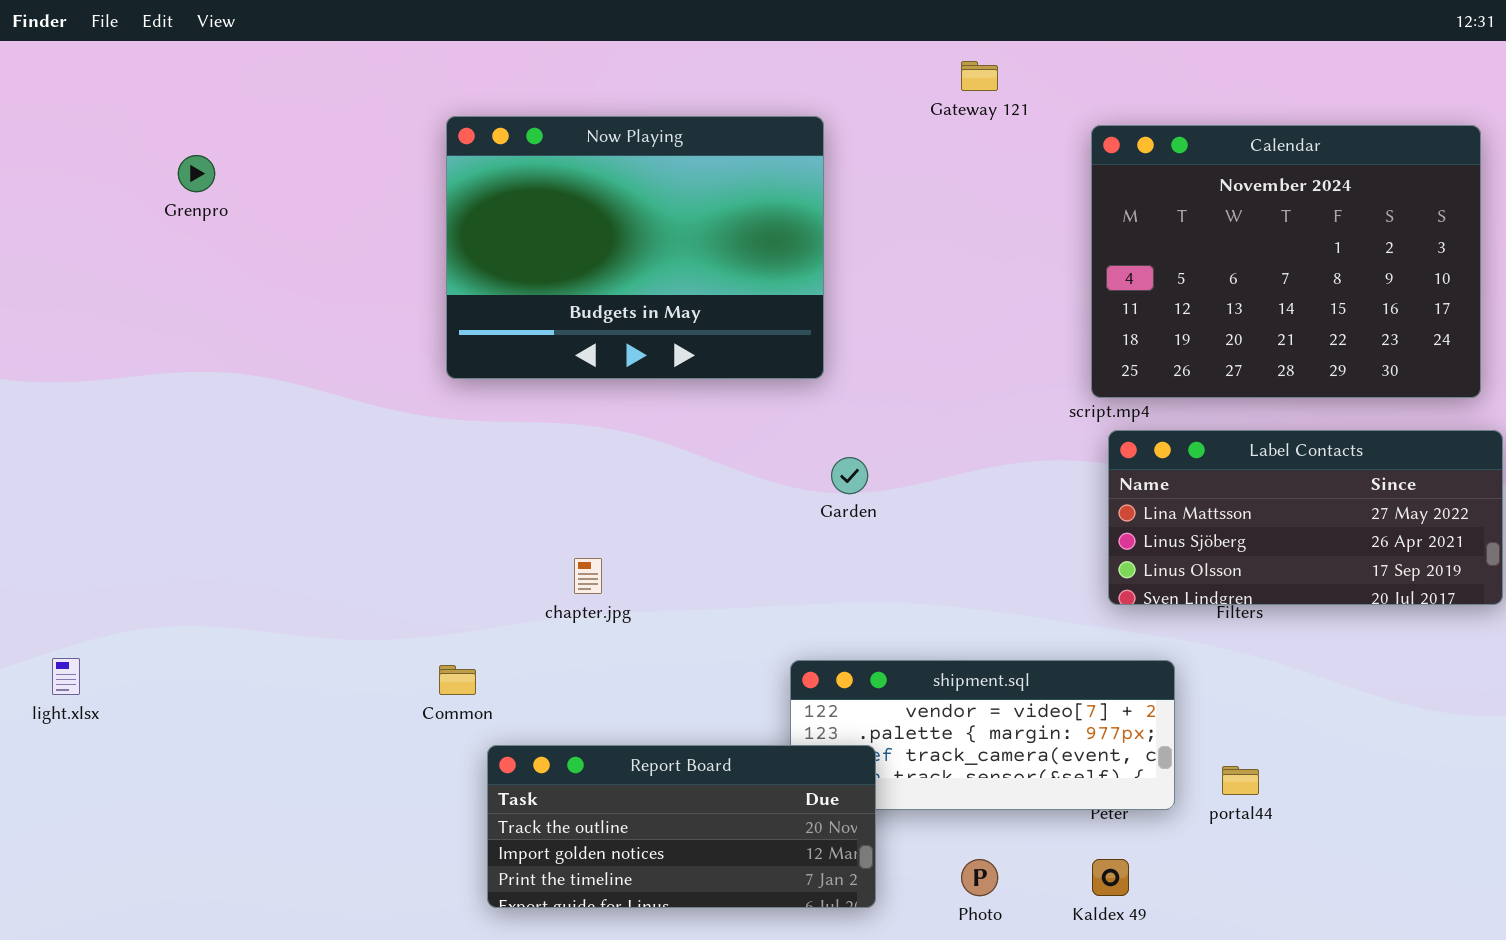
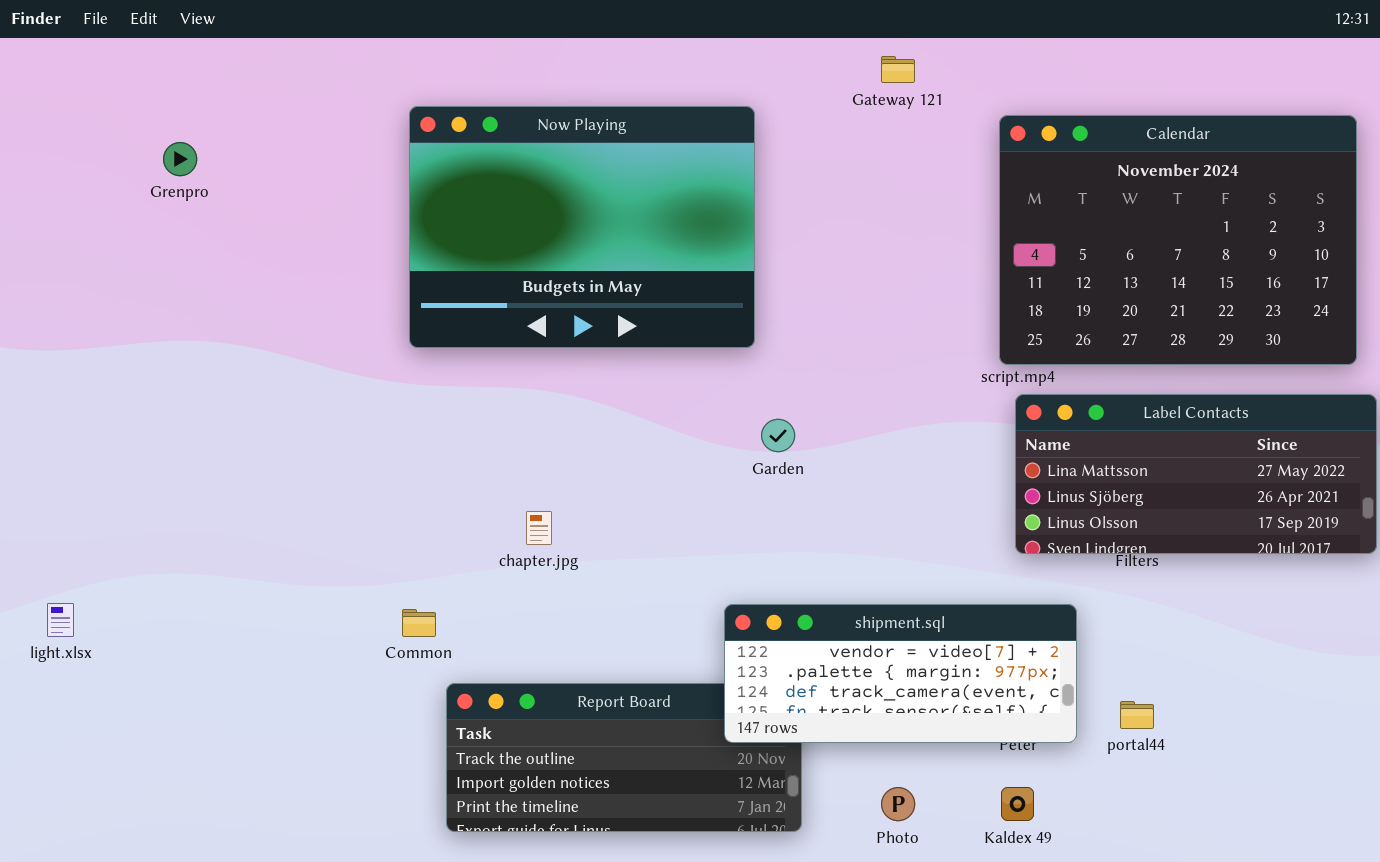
shipment.sql: [790,660,1175,810] -> [724,604,1077,743], raised

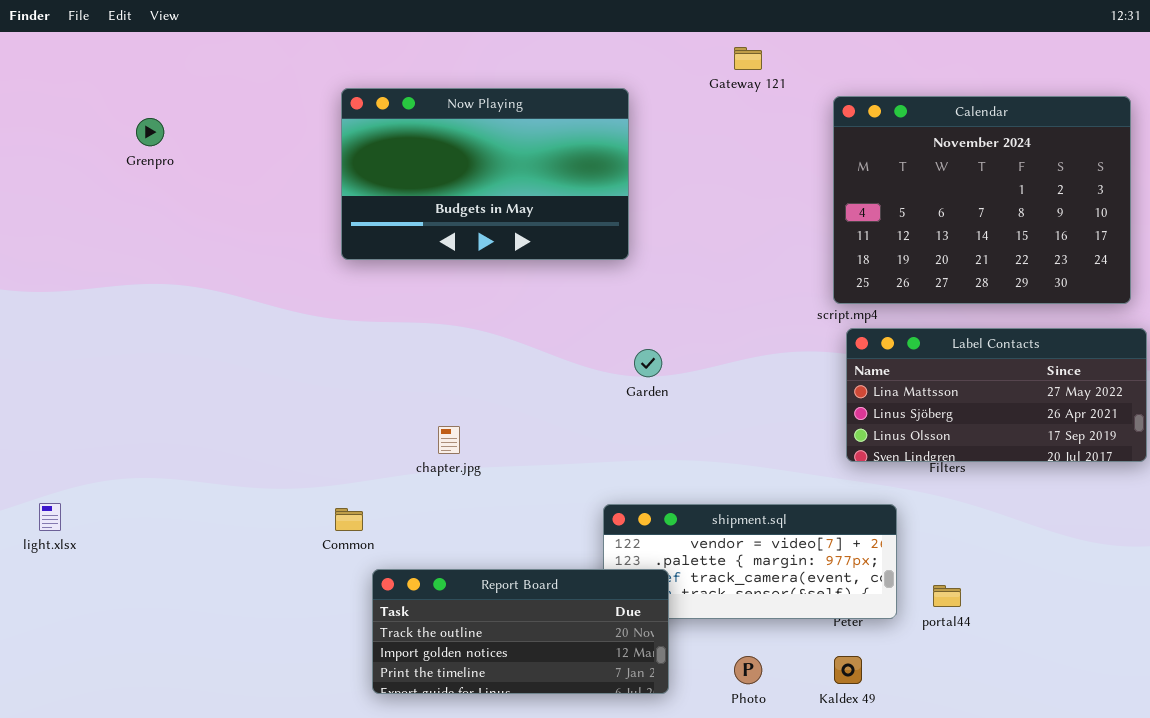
Now Playing: [409,106,755,348] -> [341,88,629,260], resized
Report Board: [446,683,802,832] -> [372,569,669,694], raised

